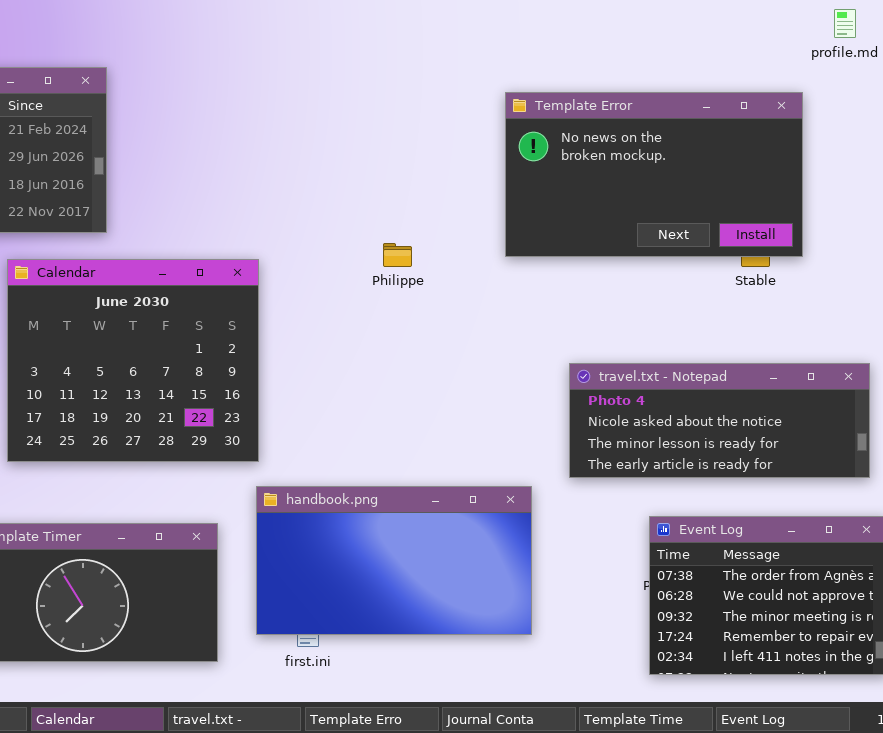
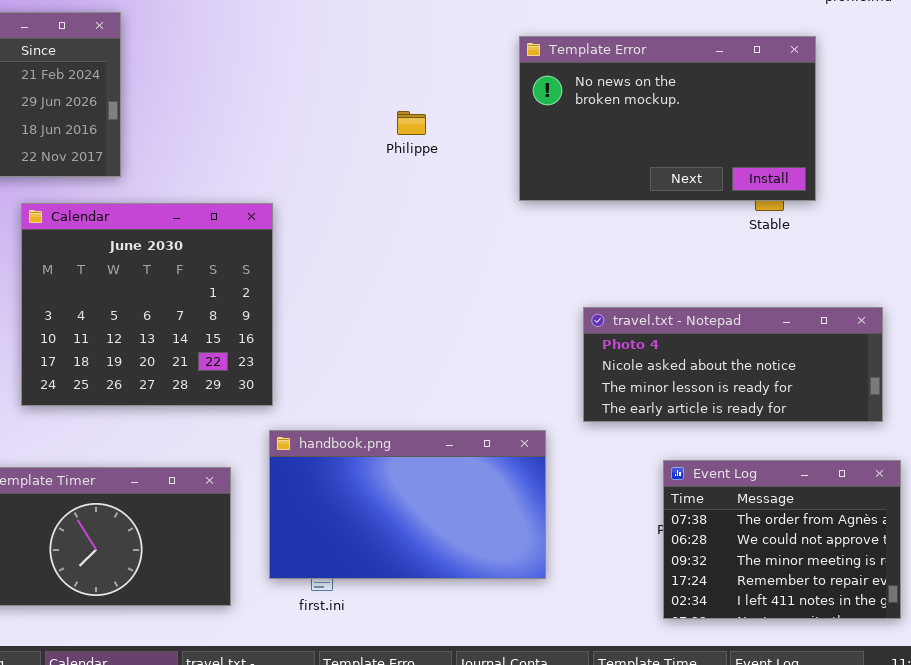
Philippe: [383,243,412,267] -> [397,111,426,135], moved

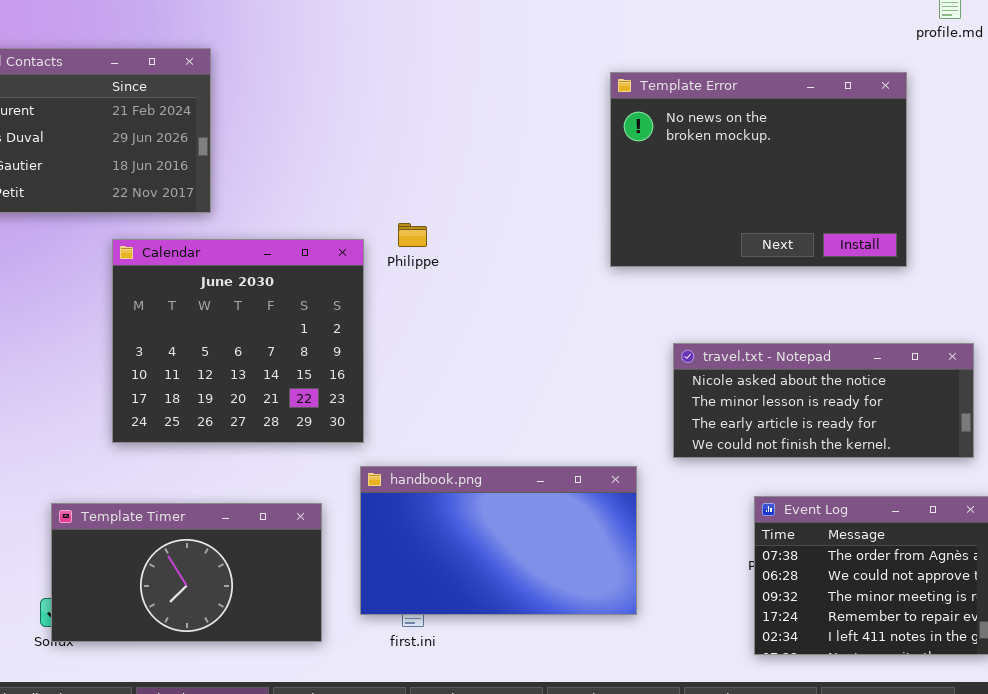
Template Error: [519,36,816,201] -> [610,72,907,267], resized
Philippe: [397,111,426,135] -> [398,223,427,247], moved
travel.txt - Notepad: [583,307,883,422] -> [673,343,974,458], scrolled down 1 row

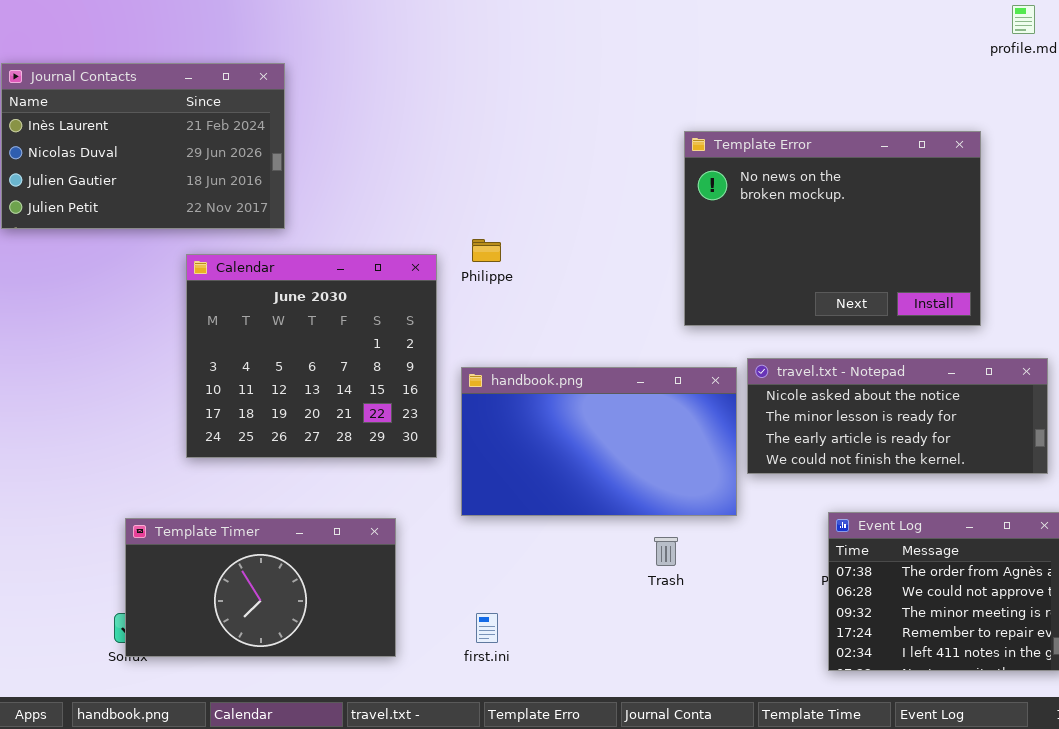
Template Error: [610,72,907,267] -> [684,131,981,326], moved
handbook.png: [360,466,637,615] -> [461,367,737,516], moved

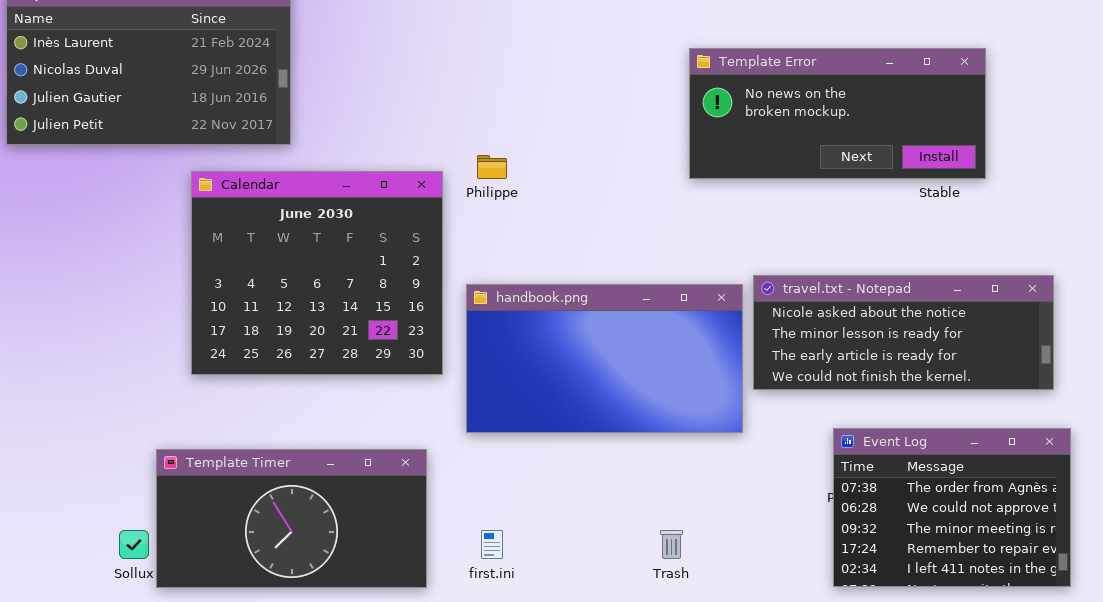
Template Error: [684,131,981,326] -> [689,48,986,179], resized
Template Timer: [125,518,396,657] -> [156,449,427,588], moved
Trash: [654,537,678,566] -> [660,530,683,559], moved

